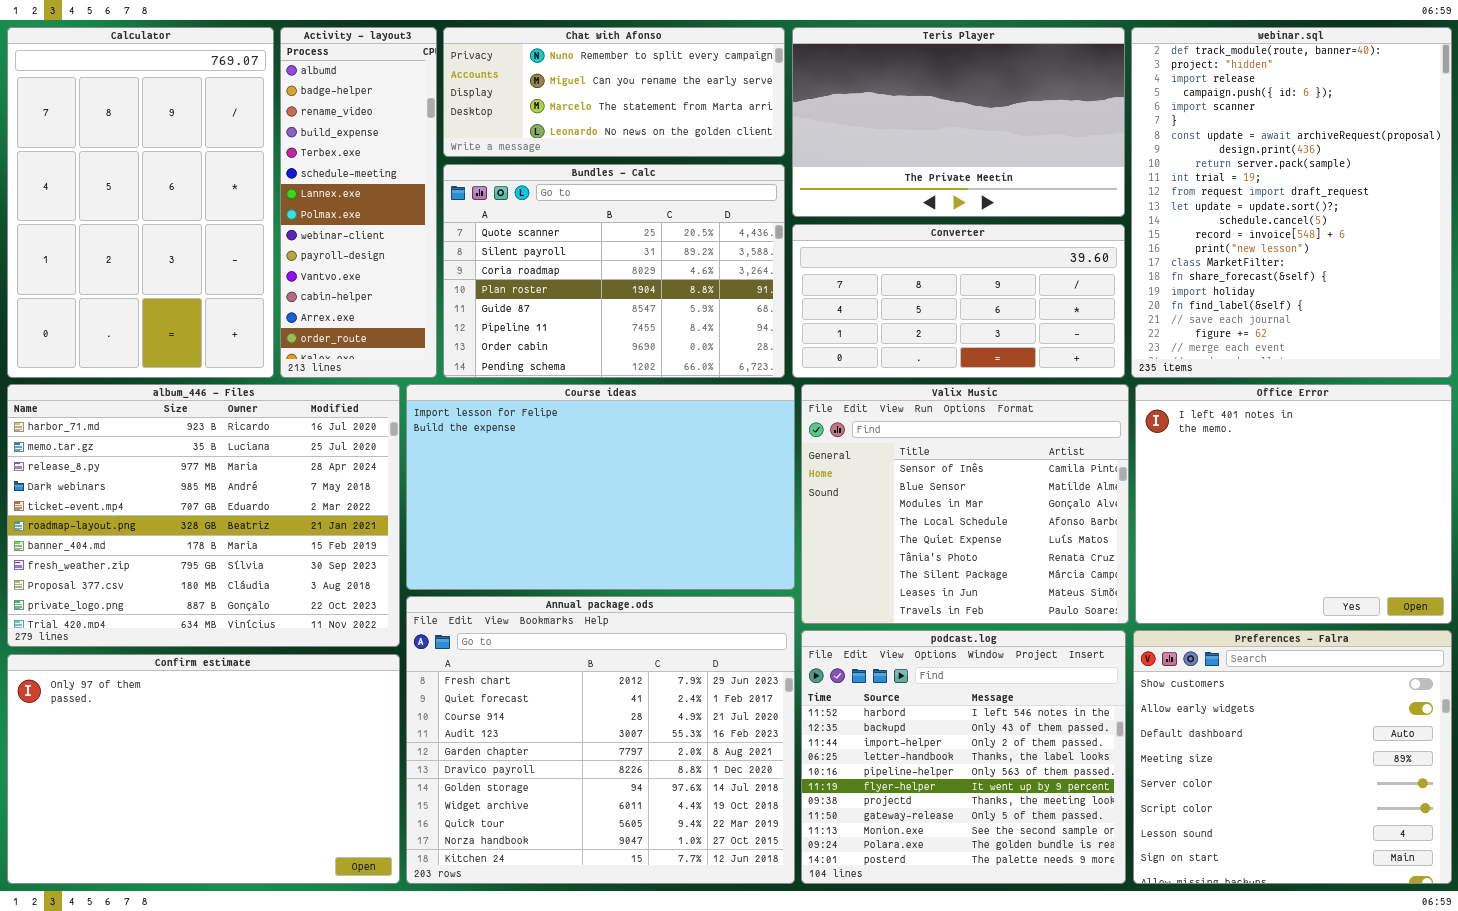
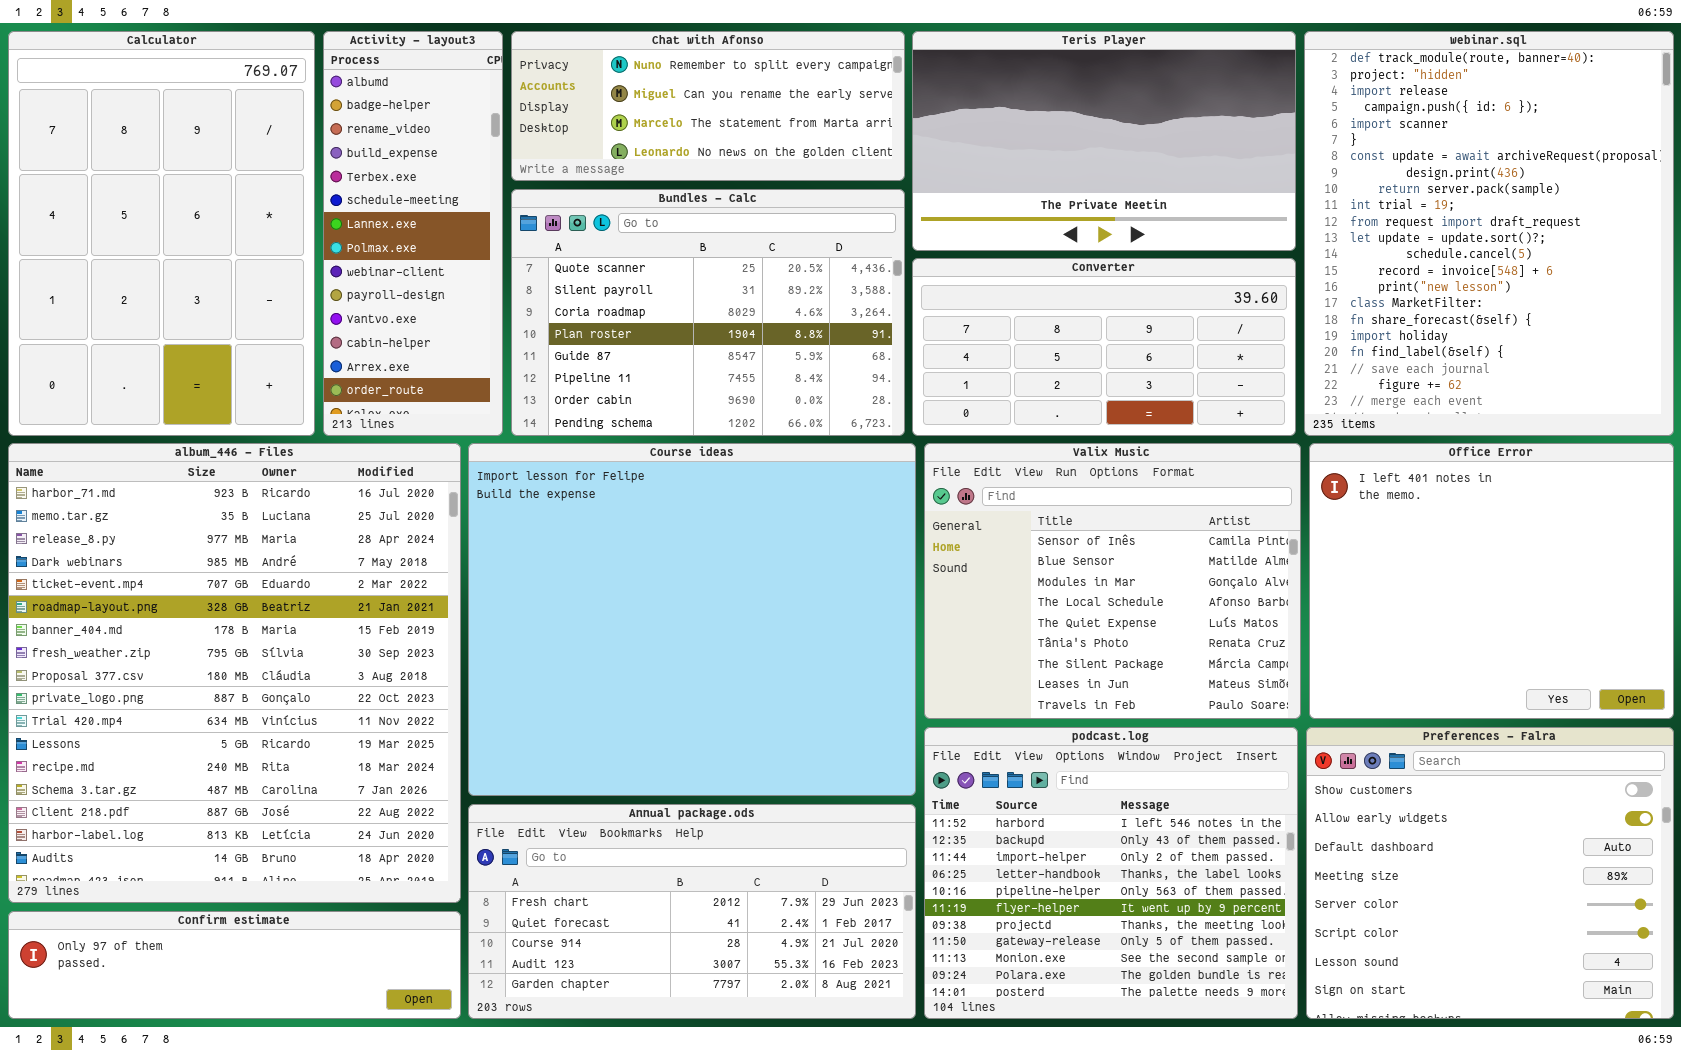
album_446 - Files: [7,384,400,647] -> [8,443,461,903], resized
Course ideas: [406,384,795,590] -> [468,443,916,796], resized
Annual package.ods: [406,596,795,884] -> [468,804,916,1019], resized
Confirm estimate: [7,654,400,884] -> [8,911,461,1019], resized

